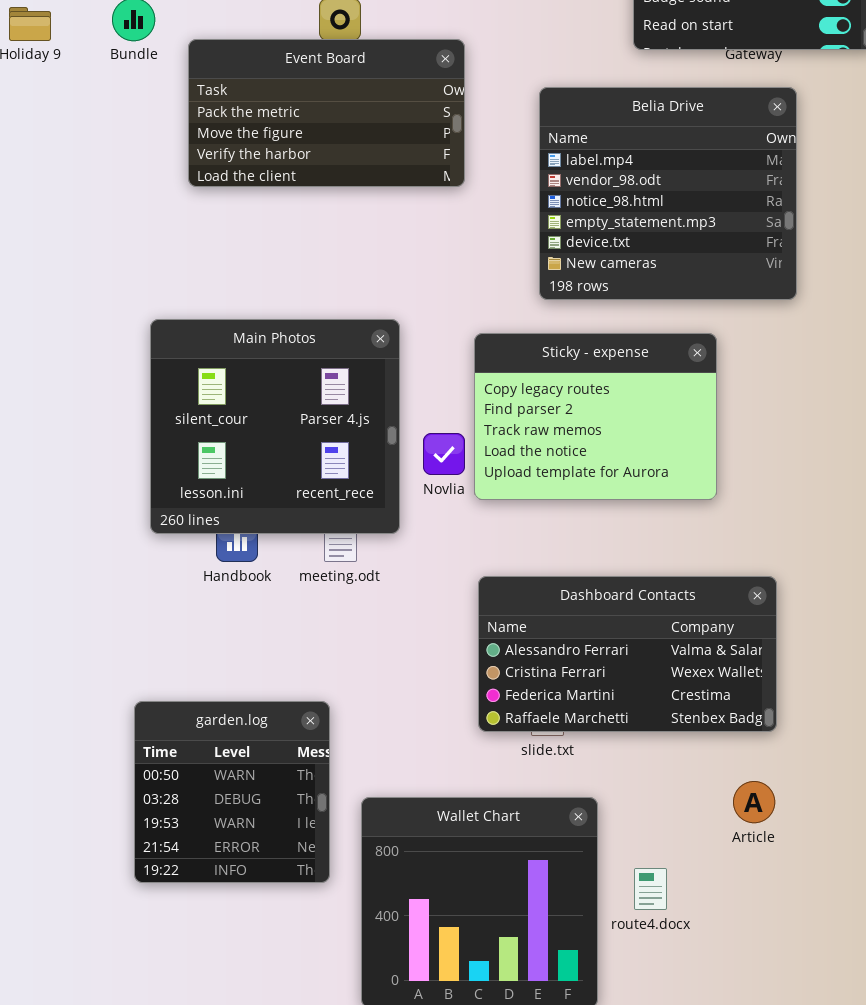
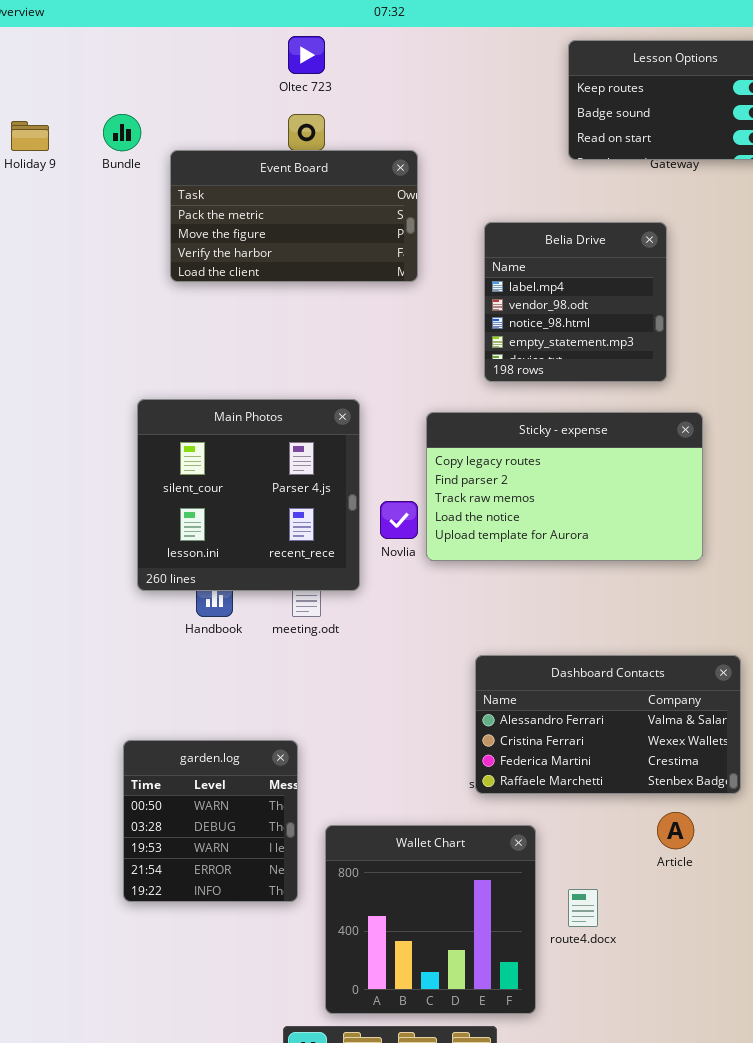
Belia Drive: [539,87,797,300] -> [484,222,667,382], resized
Sticky - expense: [474,333,717,500] -> [426,412,703,561], resized
Dashboard Contacts: [478,576,777,732] -> [475,655,741,794], moved

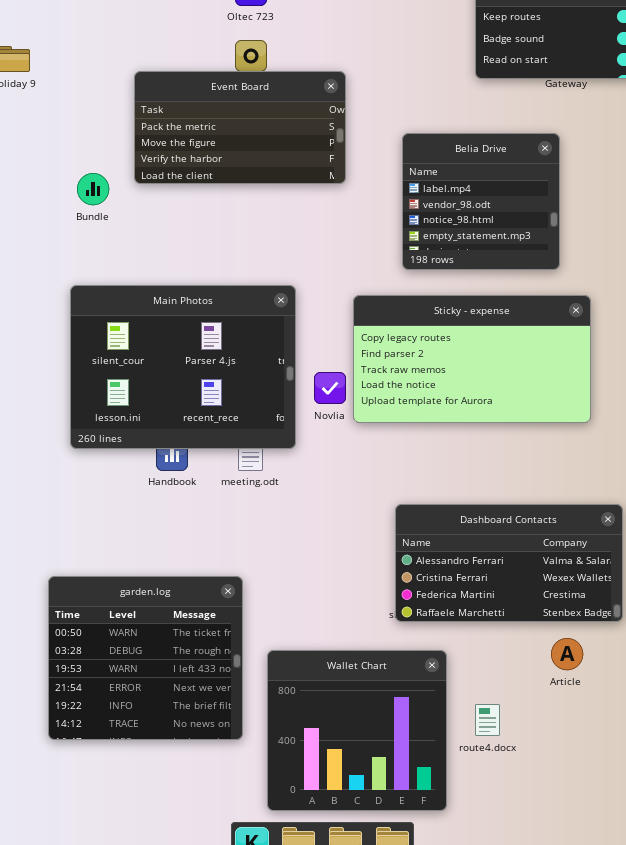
Bundle: [103,114,141,151] -> [77,173,109,205], moved
Main Photos: [137,399,360,591] -> [70,285,296,449], resized
garden.log: [123,740,298,902] -> [48,576,243,740], resized

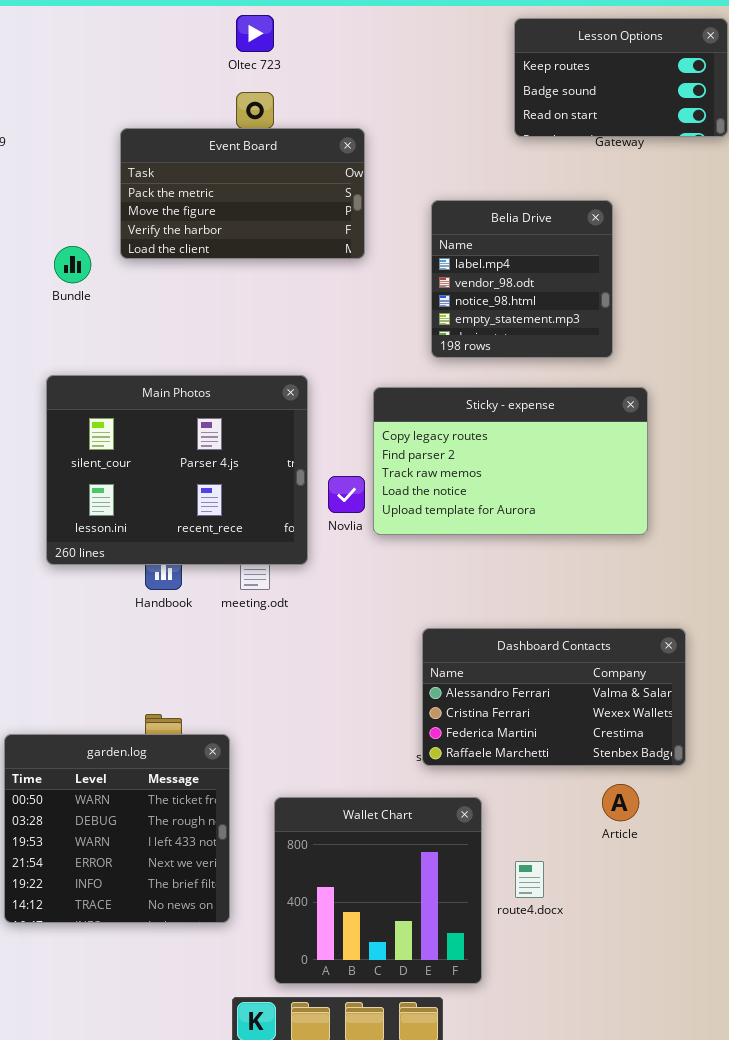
garden.log: [48,576,243,740] -> [4,734,230,923], moved

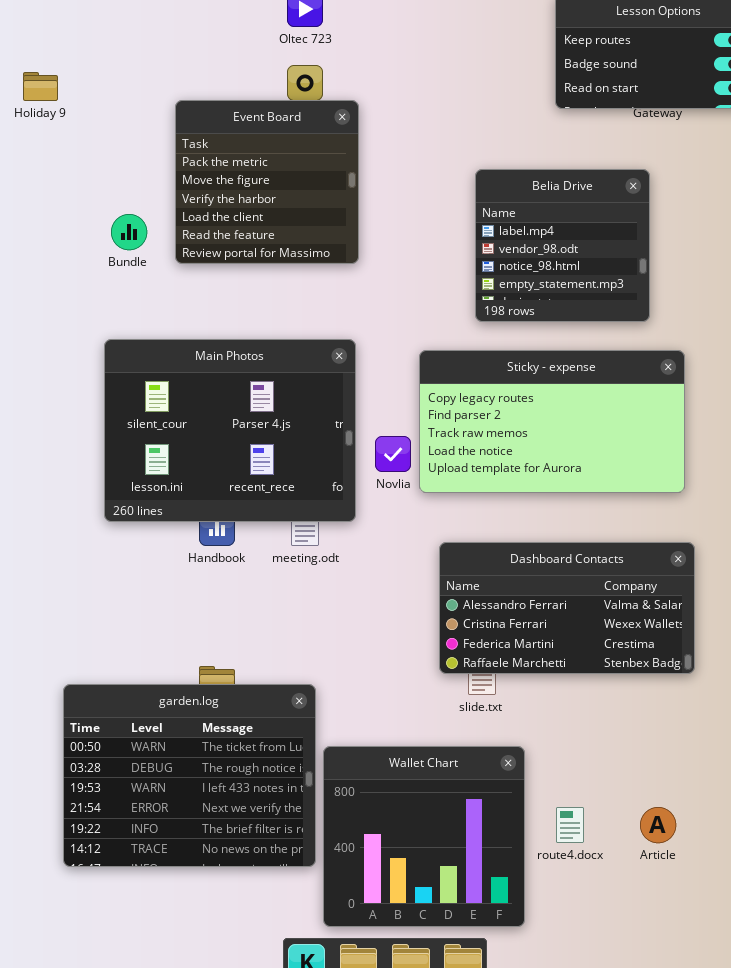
Event Board: [120,128,365,259] -> [175,100,359,264], resized
Dashboard Contacts: [422,628,686,766] -> [439,542,695,674], moved
garden.log: [4,734,230,923] -> [63,684,316,867], resized
Article: [602,784,639,821] -> [640,807,676,843], moved

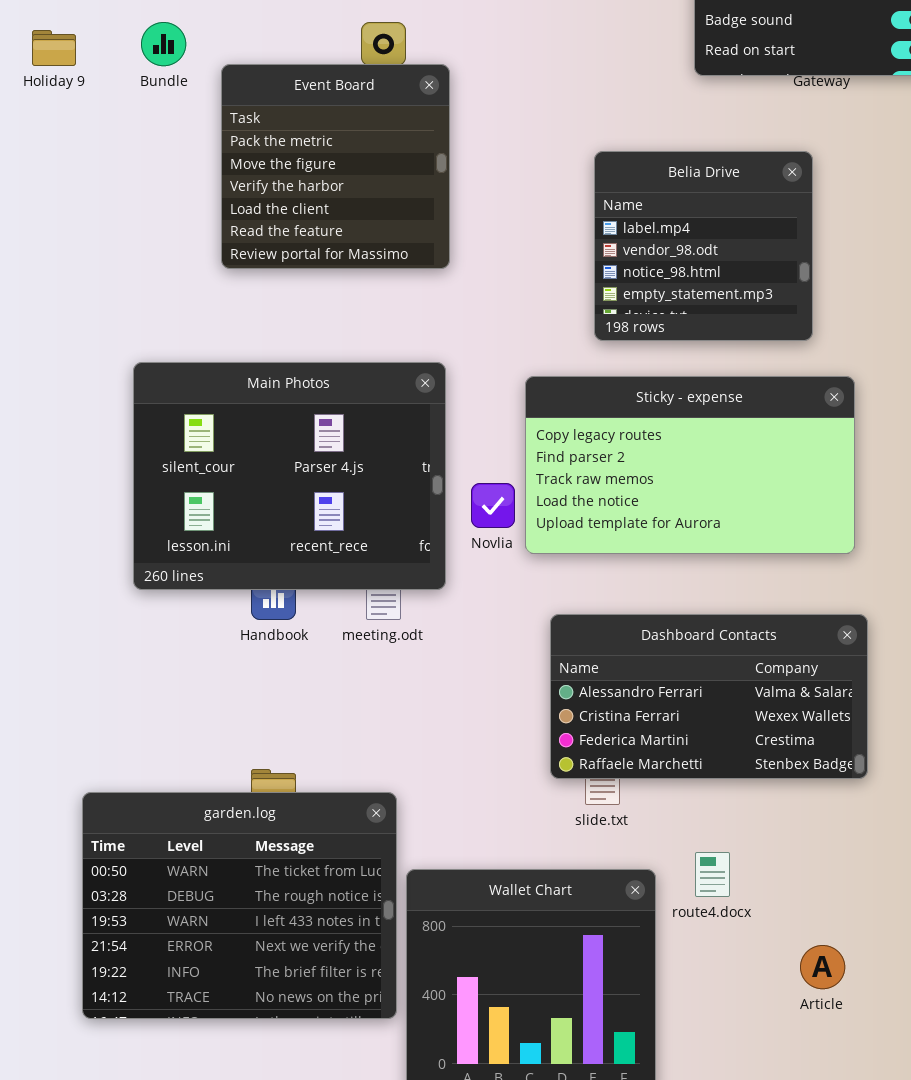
Bundle: [111,214,147,250] -> [141,22,186,66], moved
route4.docx: [556,807,584,843] -> [695,852,730,897], moved

